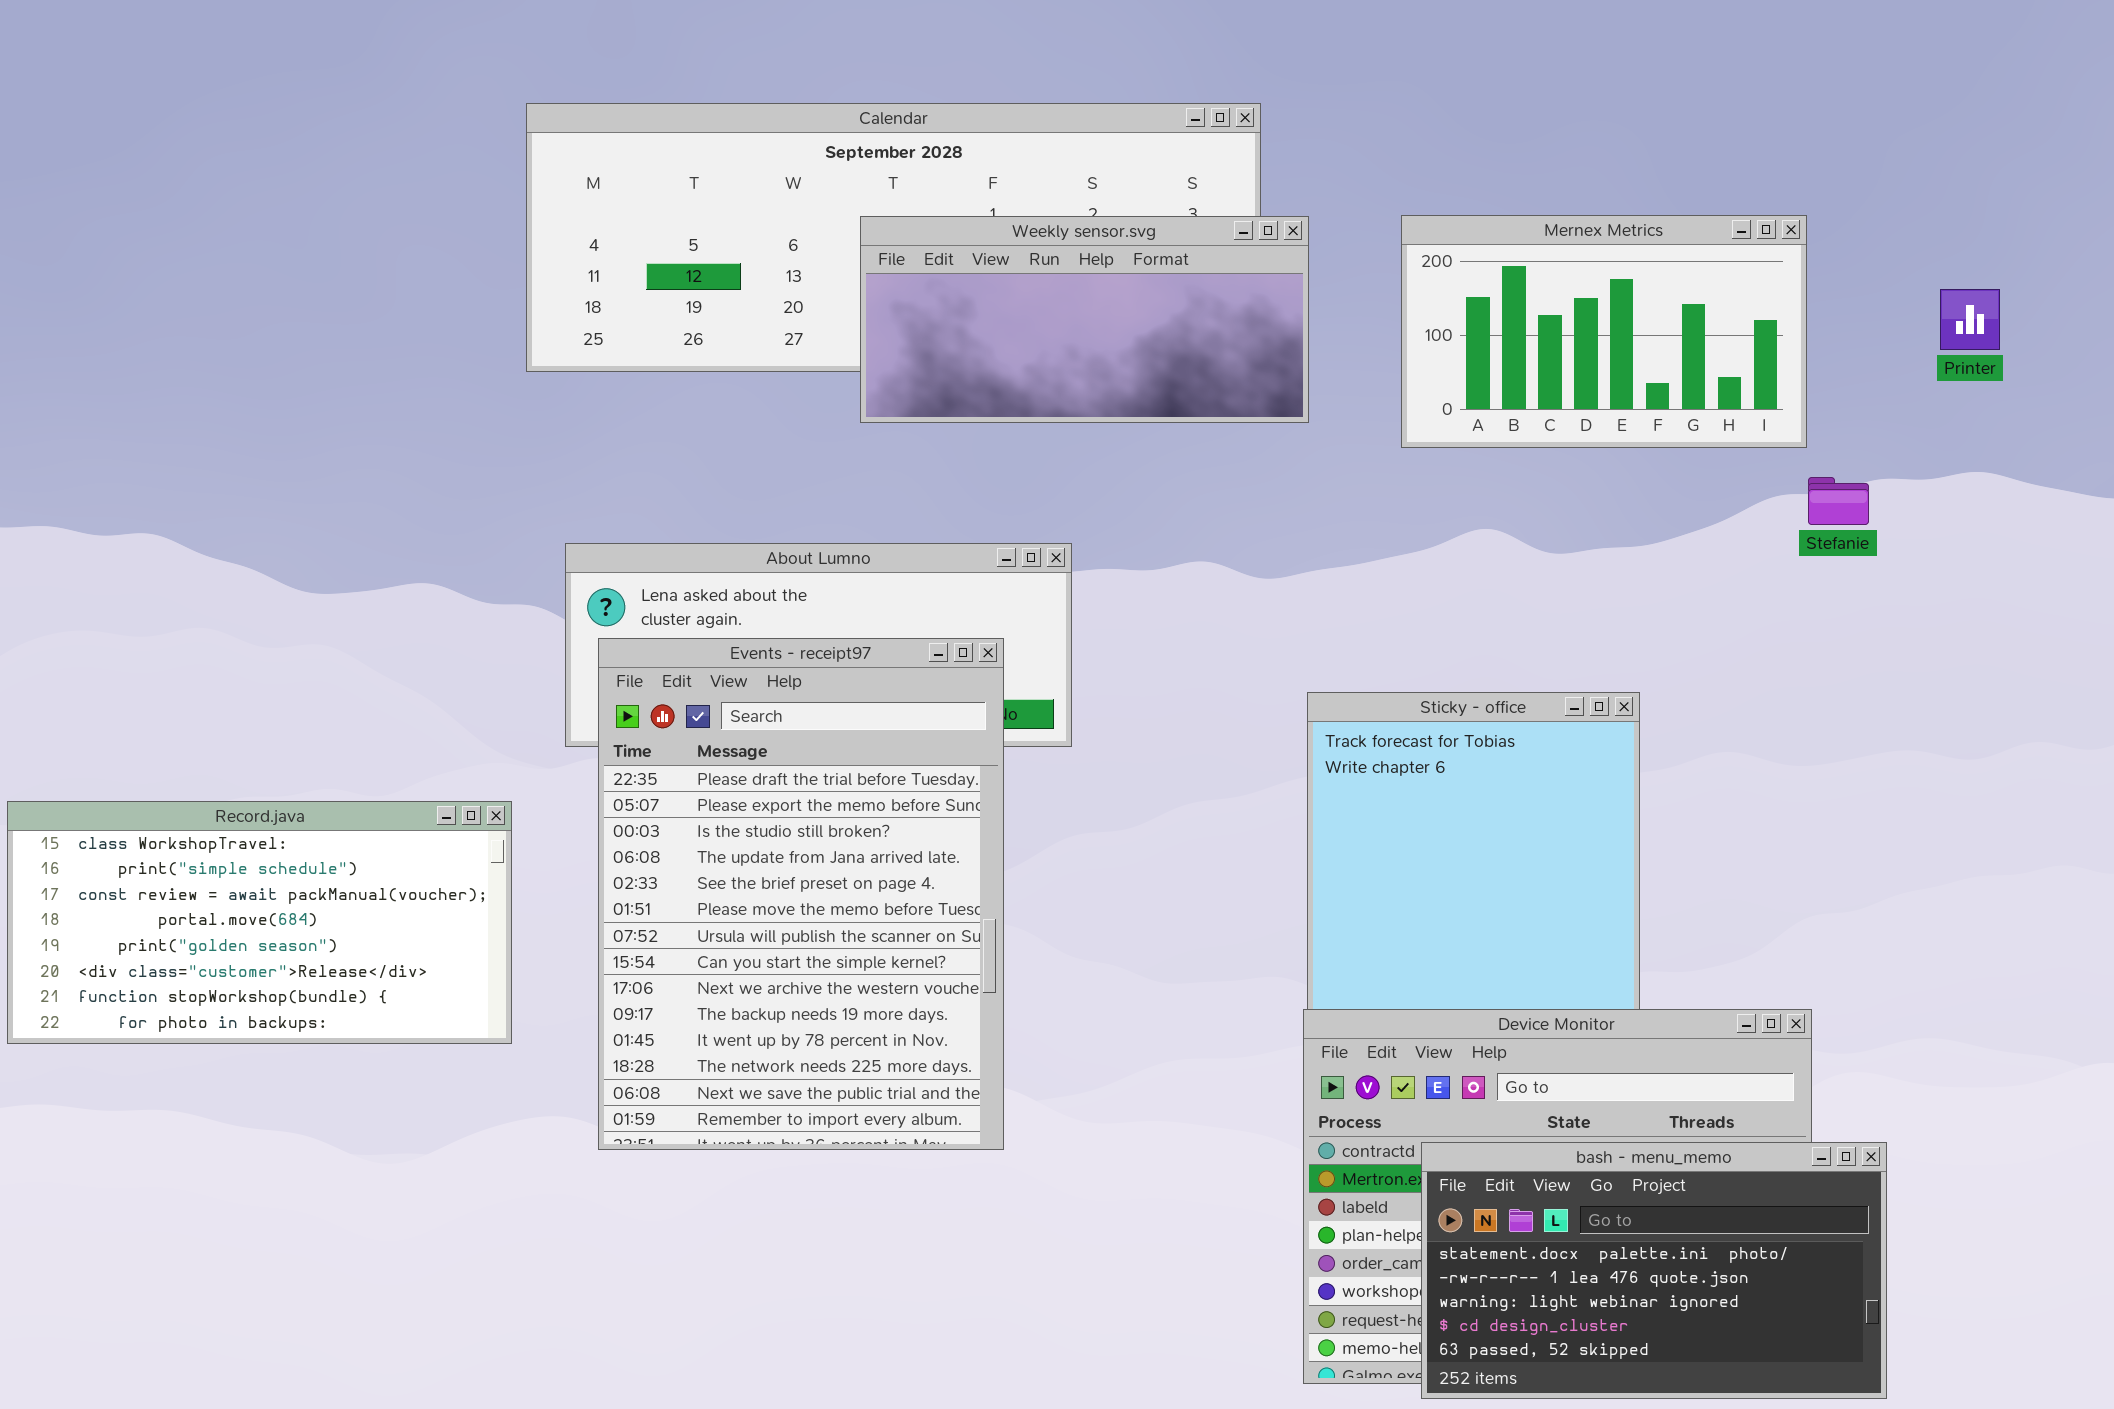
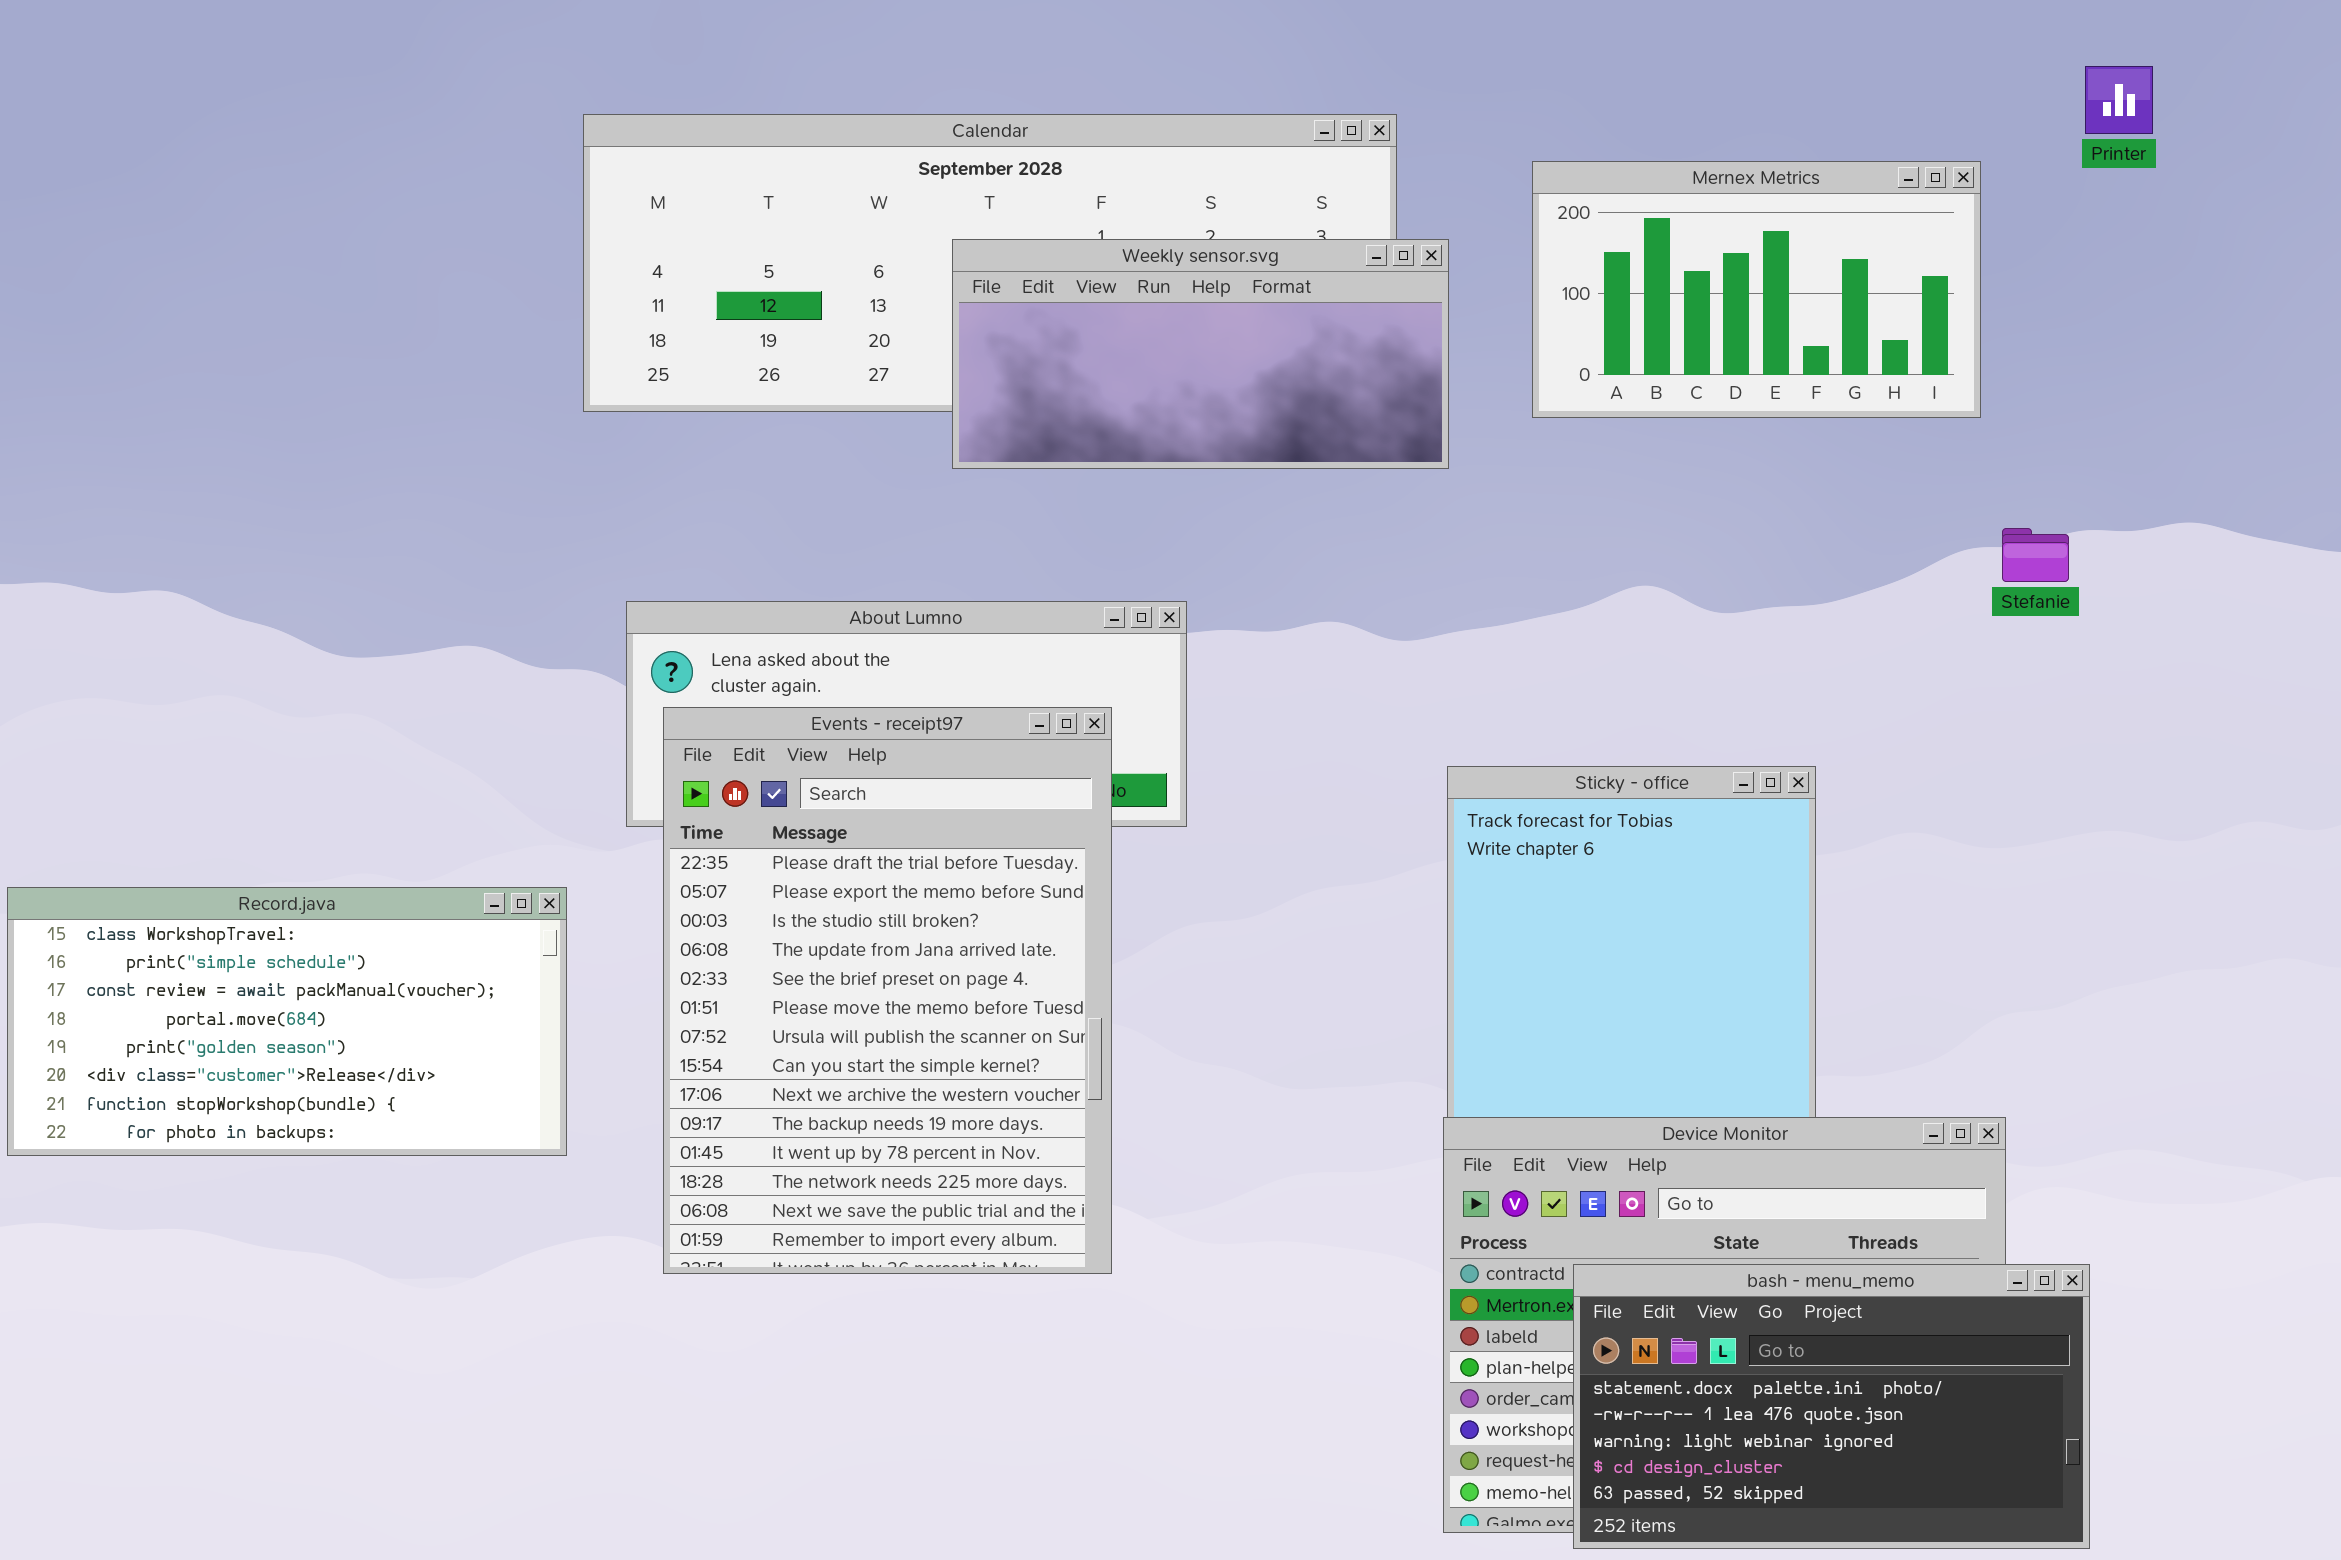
Mernex Metrics: [1401,215,1807,448] -> [1532,161,1981,418], moved
Printer: [1940,289,2000,350] -> [2085,66,2153,134], moved

